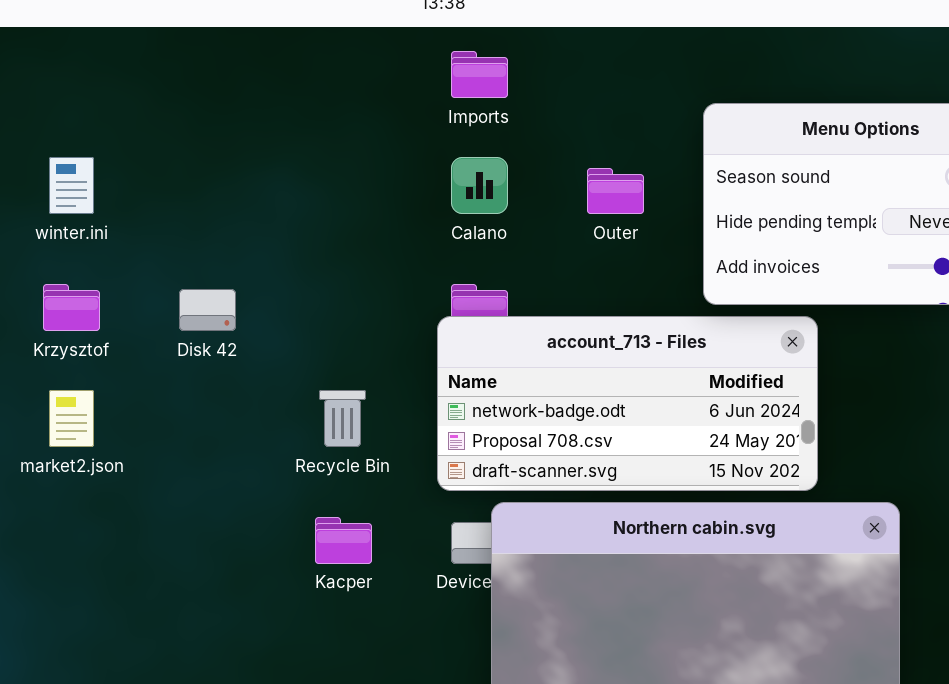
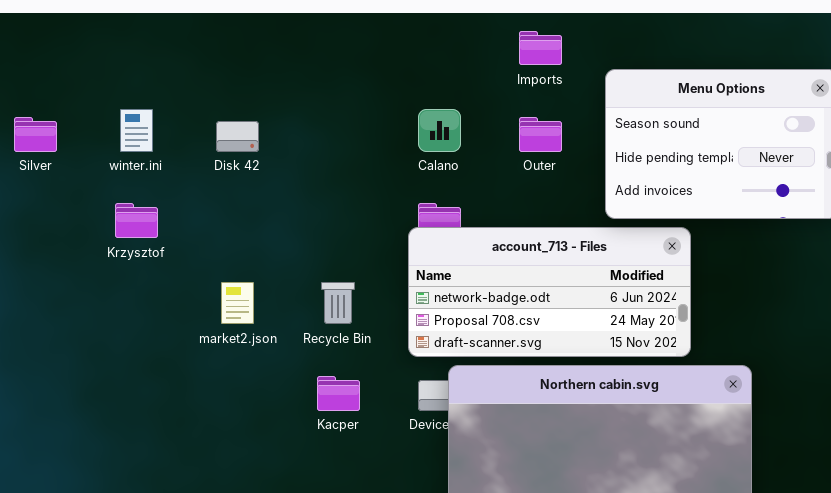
Imports: [451,51,508,98] -> [519,31,562,65], moved
Disk 42: [179,289,236,331] -> [216,121,259,152], moved
market2.json: [49,390,94,447] -> [221,282,254,324], moved

